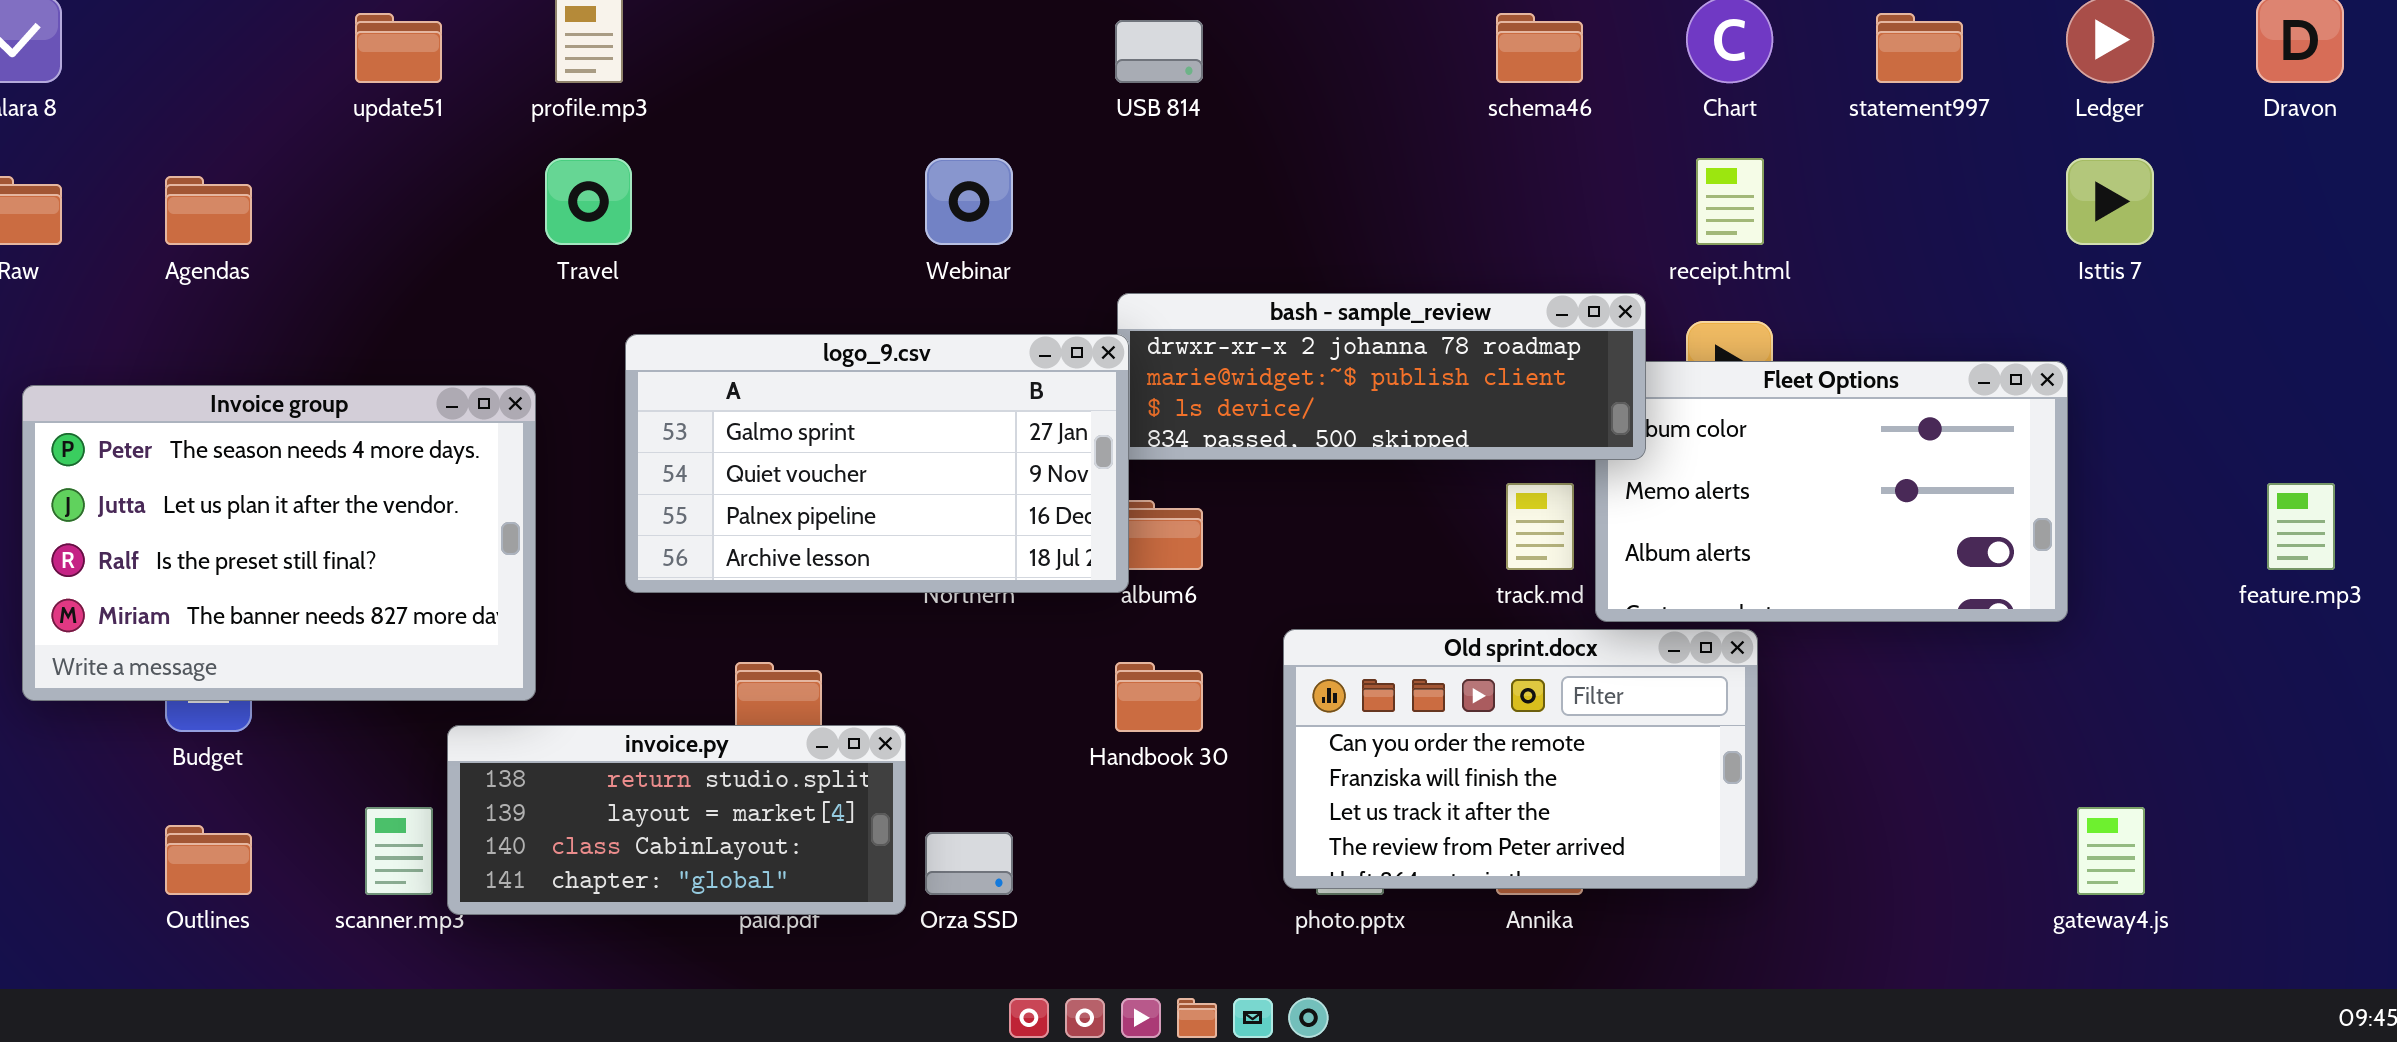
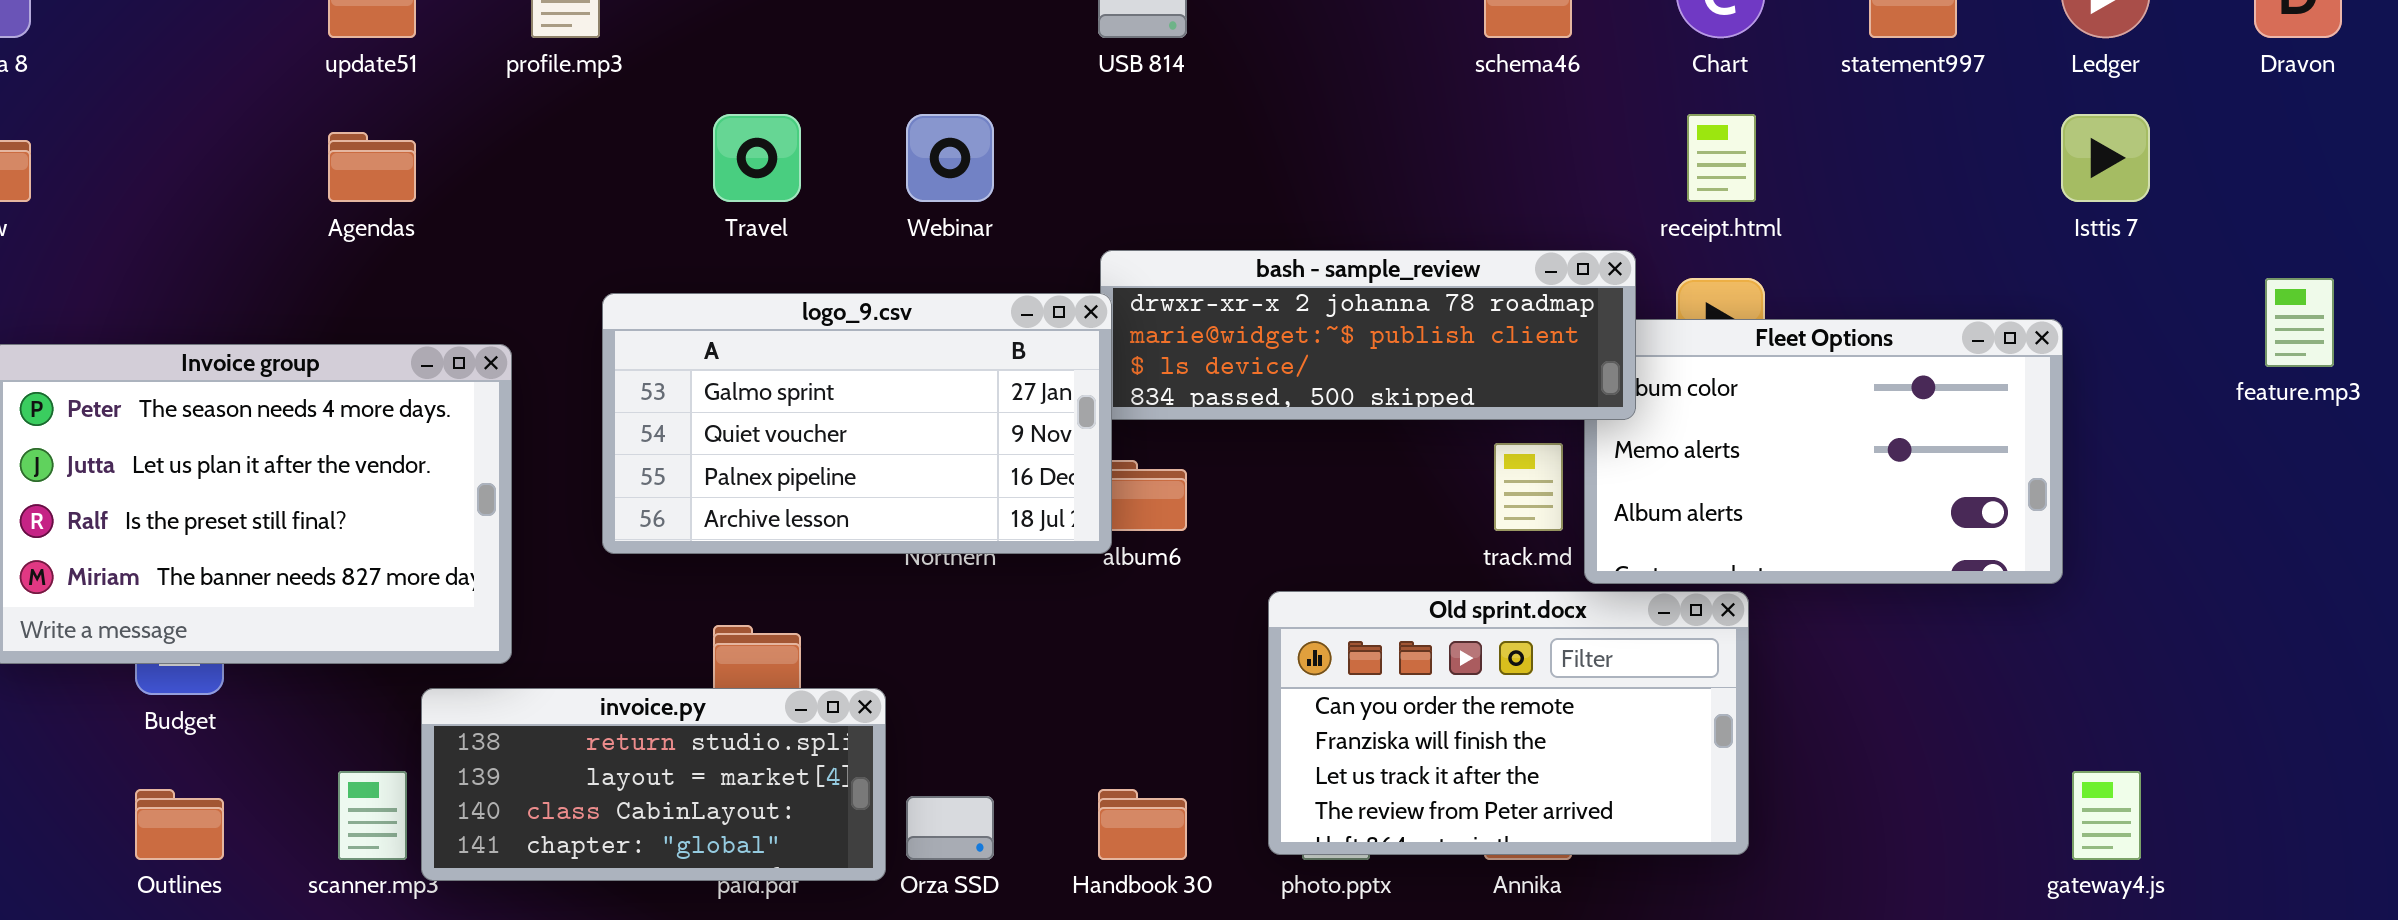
Travel: [545,158,632,245] -> [713,114,801,202], moved
Agendas: [165,176,252,245] -> [328,132,416,202], moved
feature.mp3: [2267,483,2335,570] -> [2265,278,2334,367], moved
Handbook 30: [1115,662,1203,732] -> [1098,789,1187,860], moved

